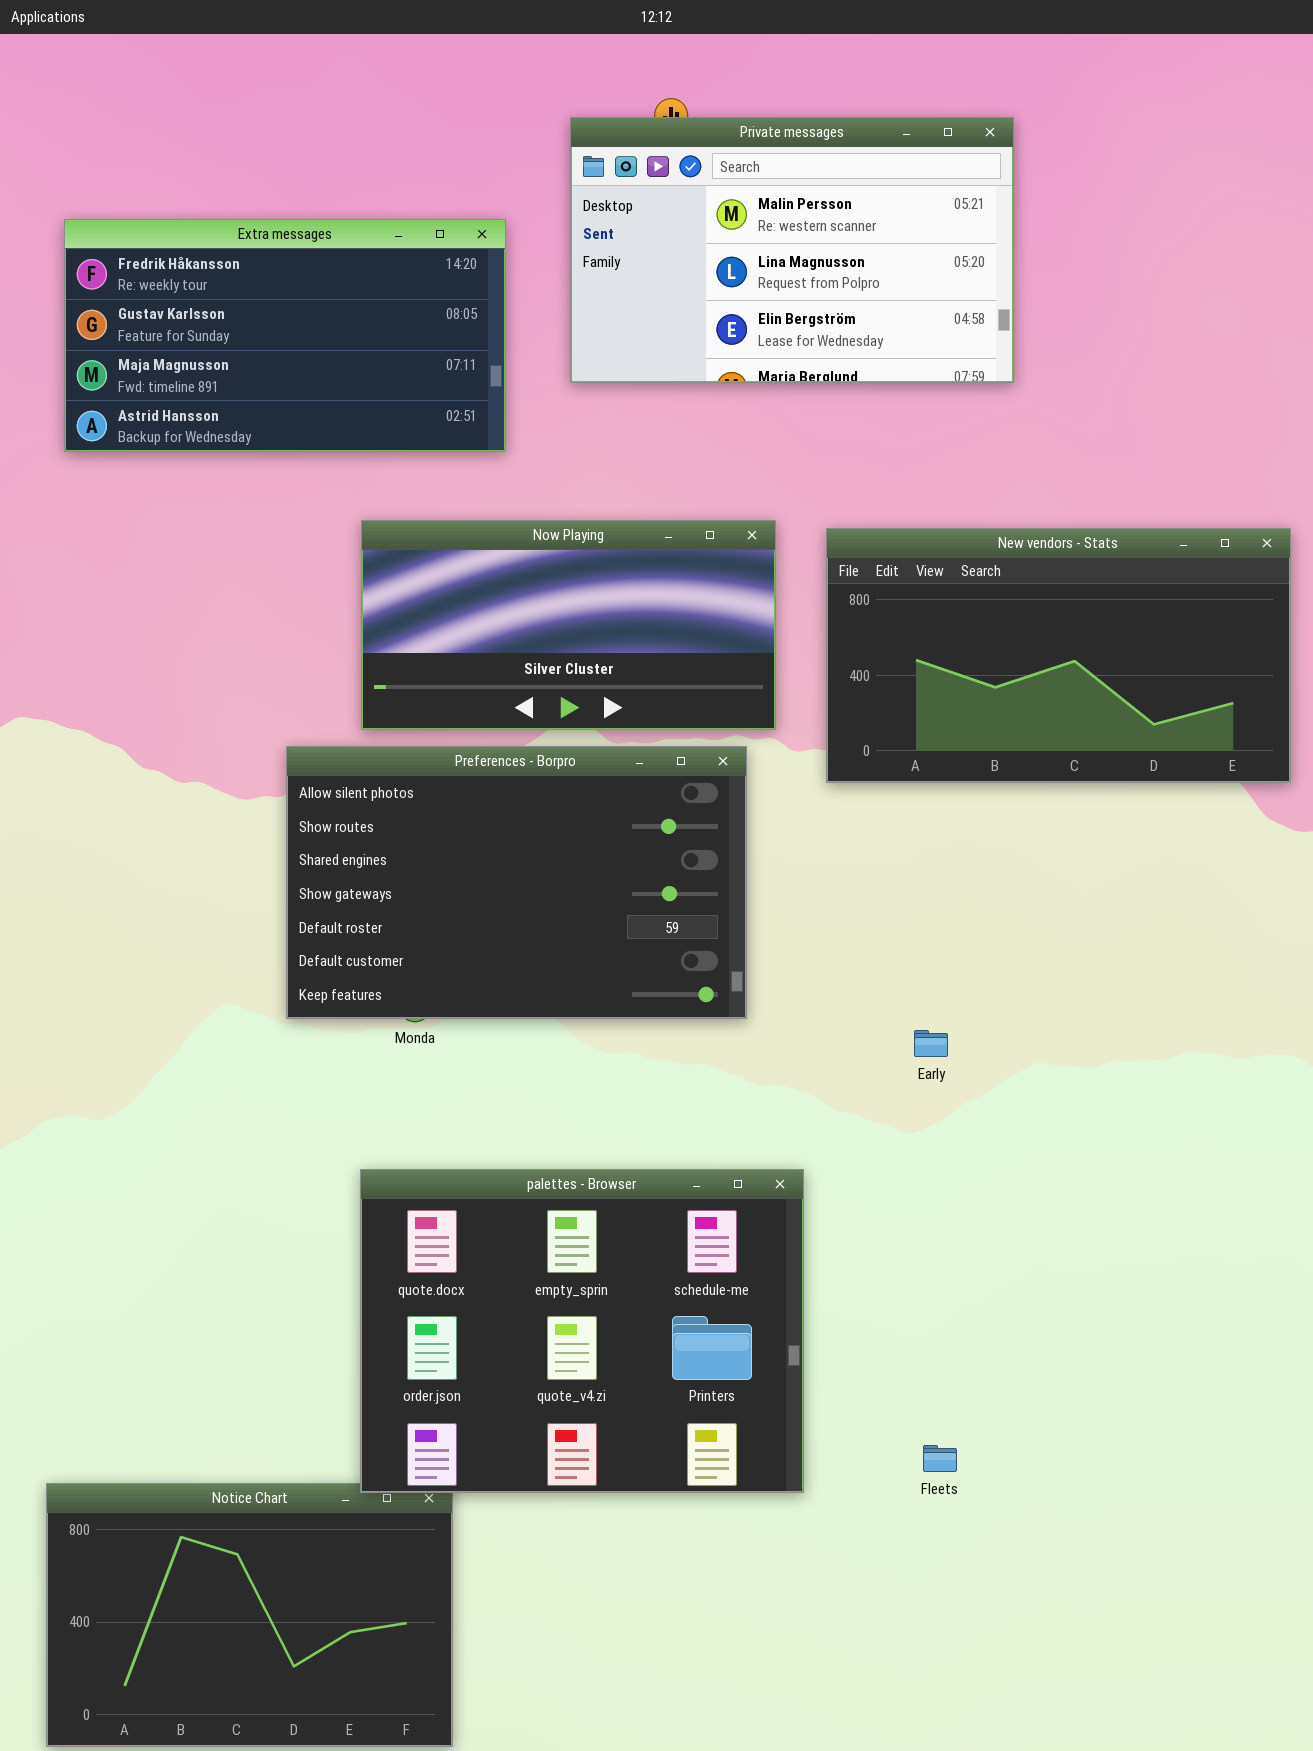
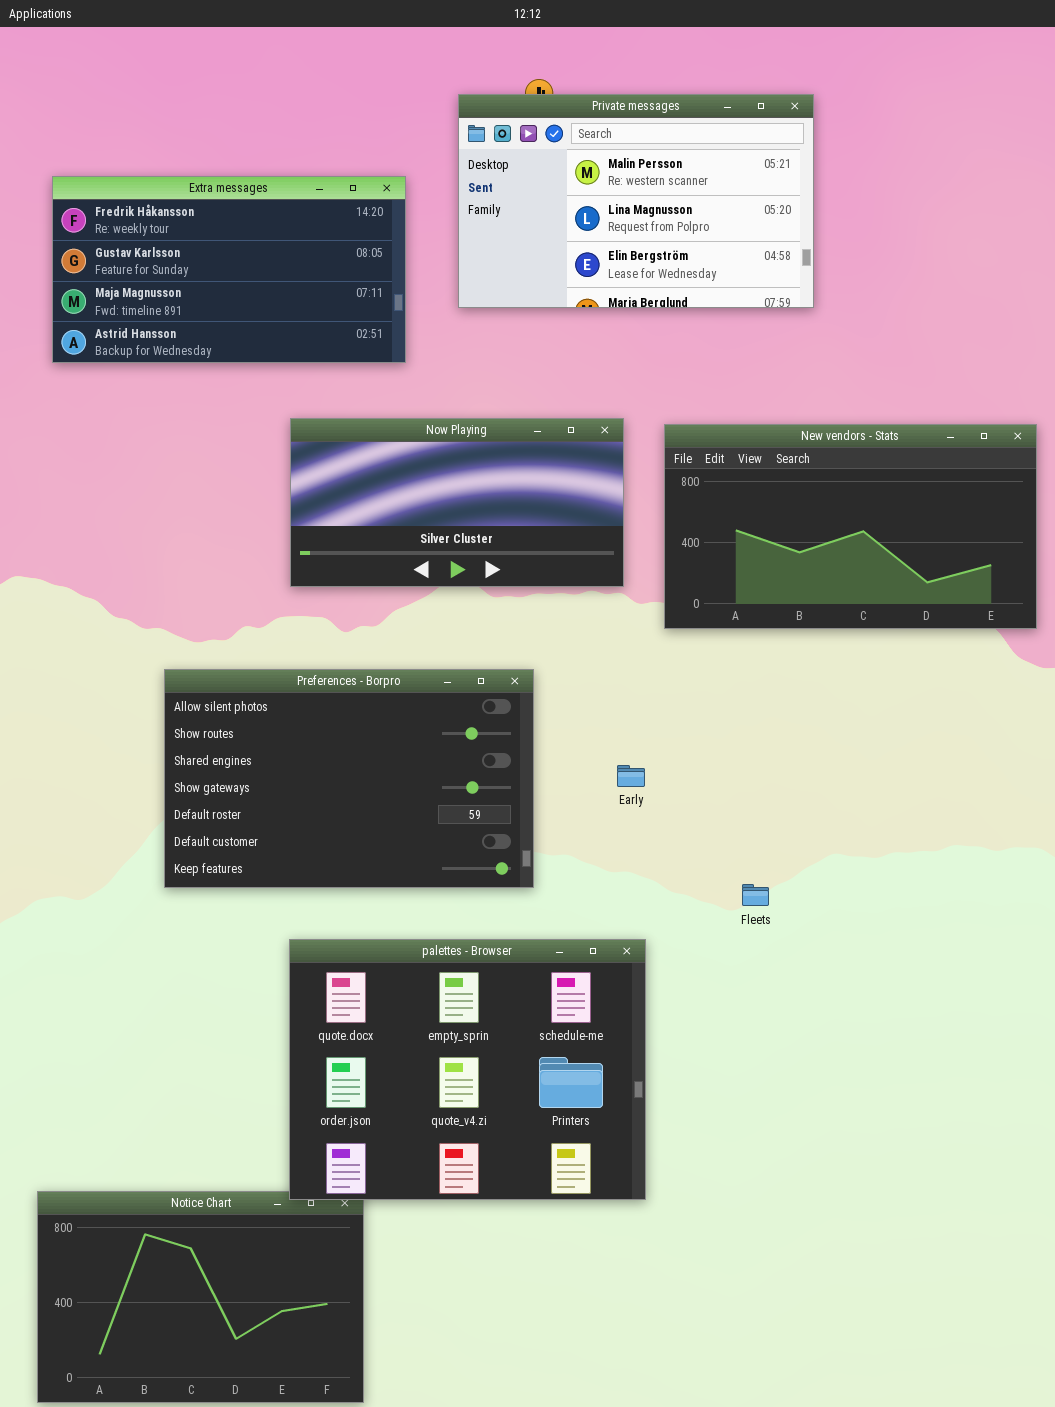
Preferences - Borpro: [286,746,747,1019] -> [164,669,534,888], moved
Early: [914,1030,948,1057] -> [617,765,645,787], moved
Fleets: [923,1445,957,1472] -> [742,884,769,906], moved

